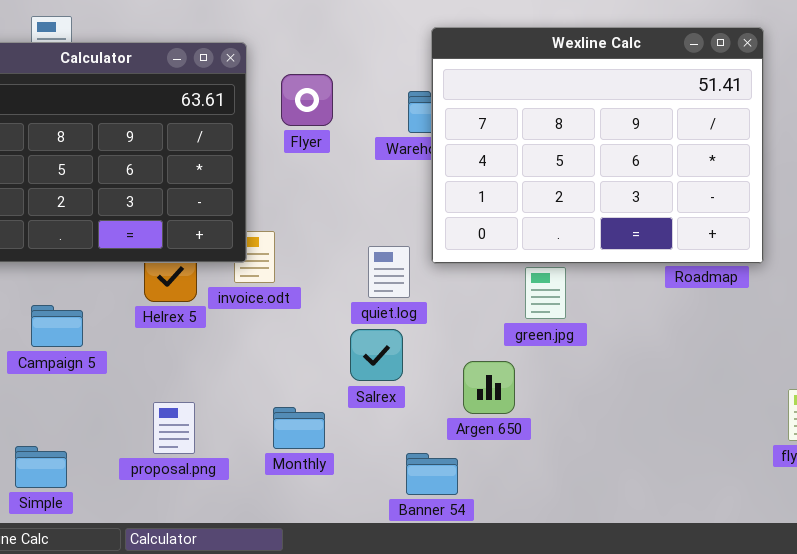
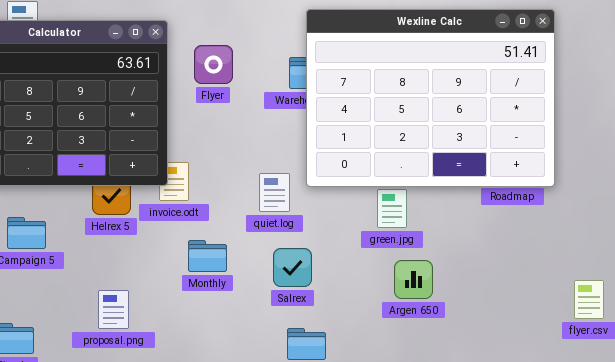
Salrex: [350,329,403,381] -> [273,248,312,287], moved
Argen 650: [463,361,515,414] -> [394,260,433,299], moved
Monthly: [273,407,325,449] -> [188,240,227,272], moved

